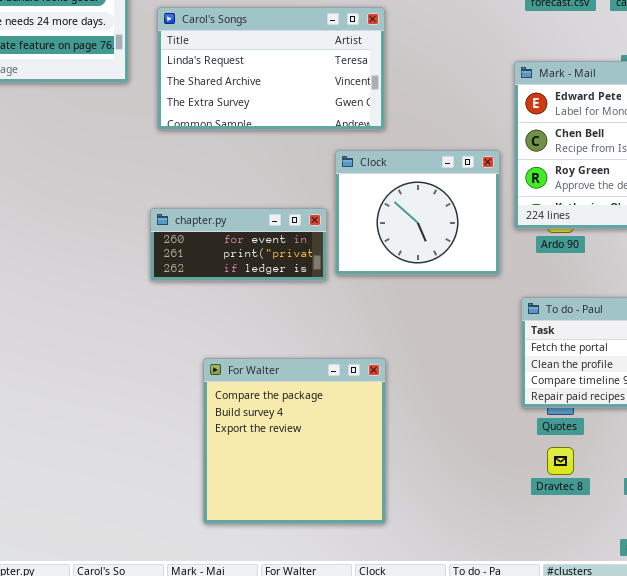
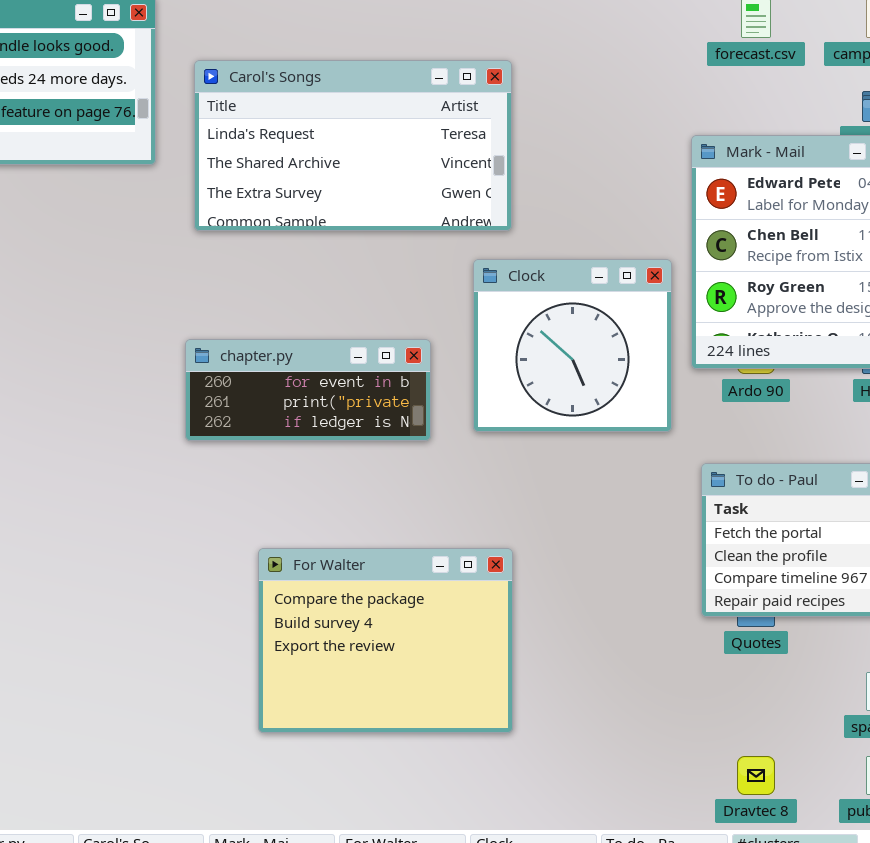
Clock: [335,150,500,275] -> [473,259,672,432], resized
For Walter: [203,358,386,524] -> [258,548,513,733], resized
Dravtec 8: [547,447,574,475] -> [737,756,775,795], moved

